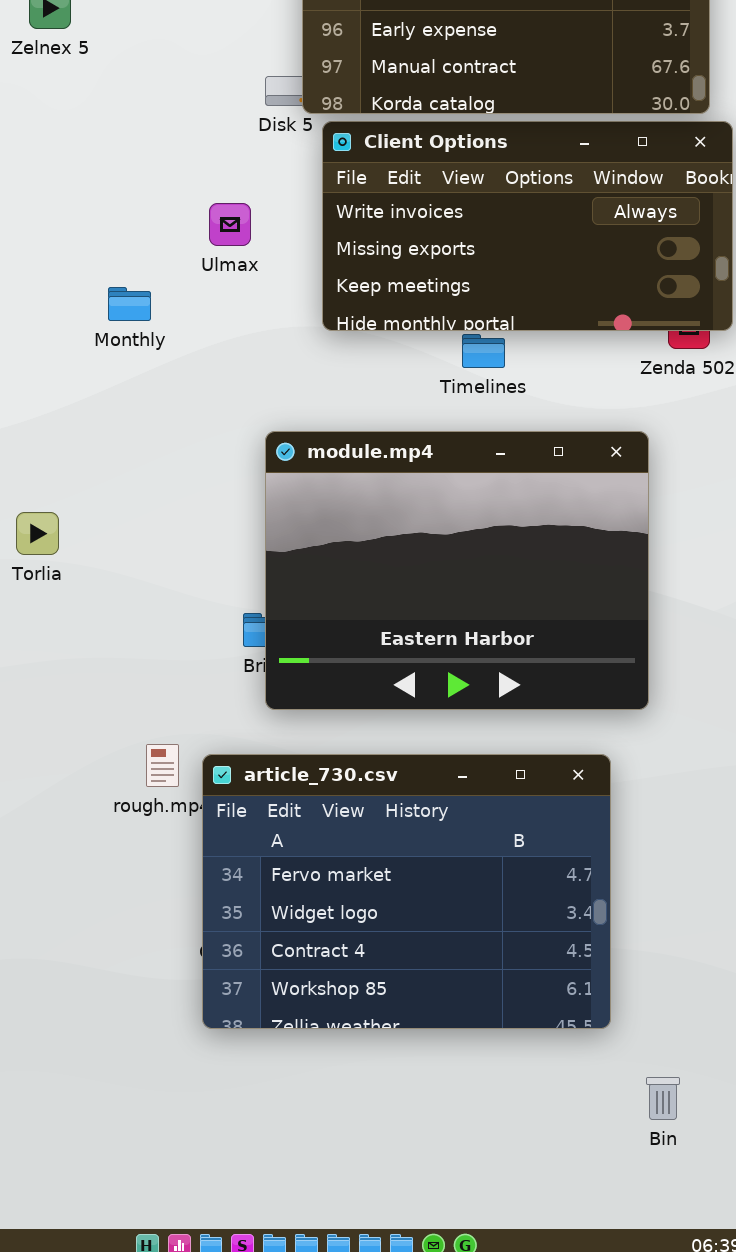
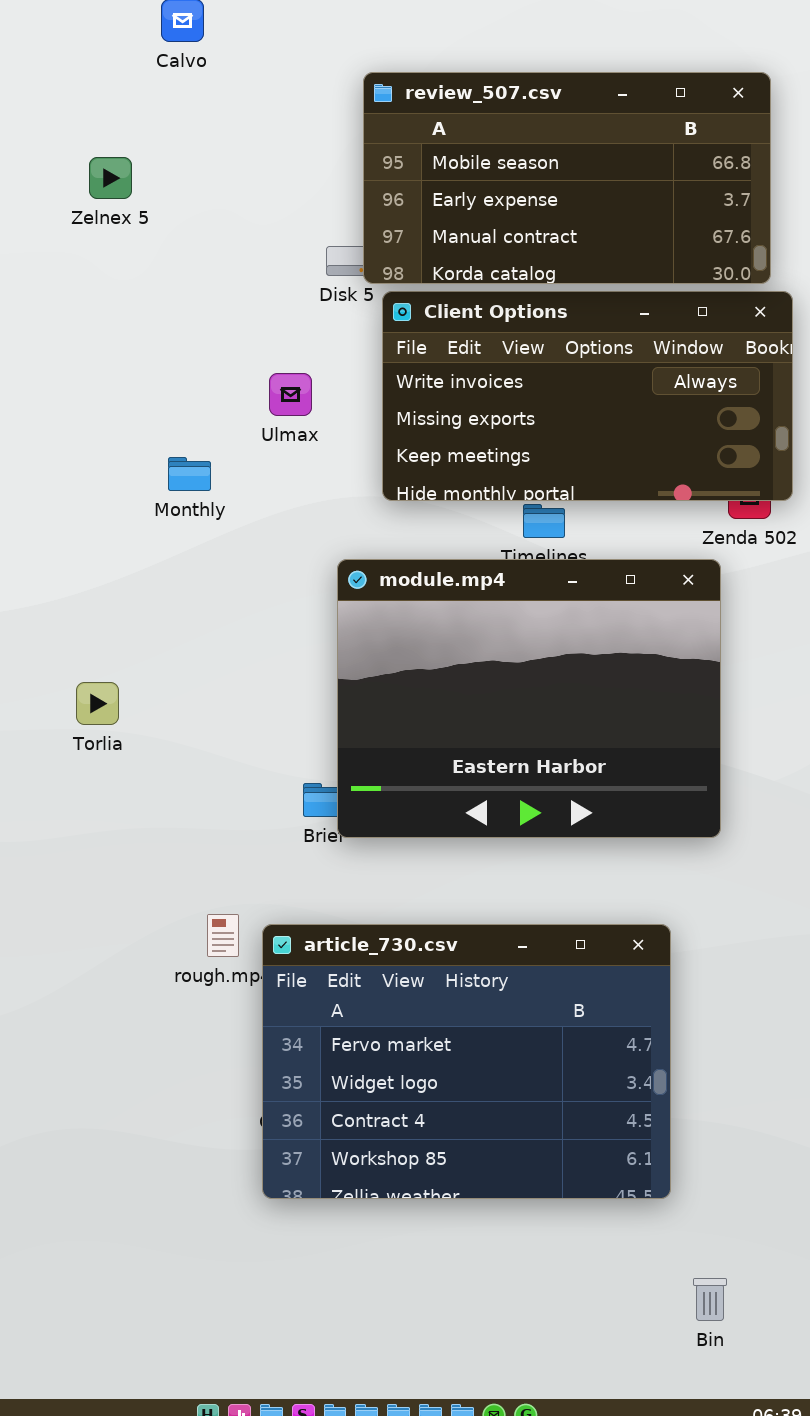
module.mp4: [265,431,649,710] -> [337,559,721,838], moved
Bin: [646,1077,680,1120] -> [693,1278,727,1321], moved

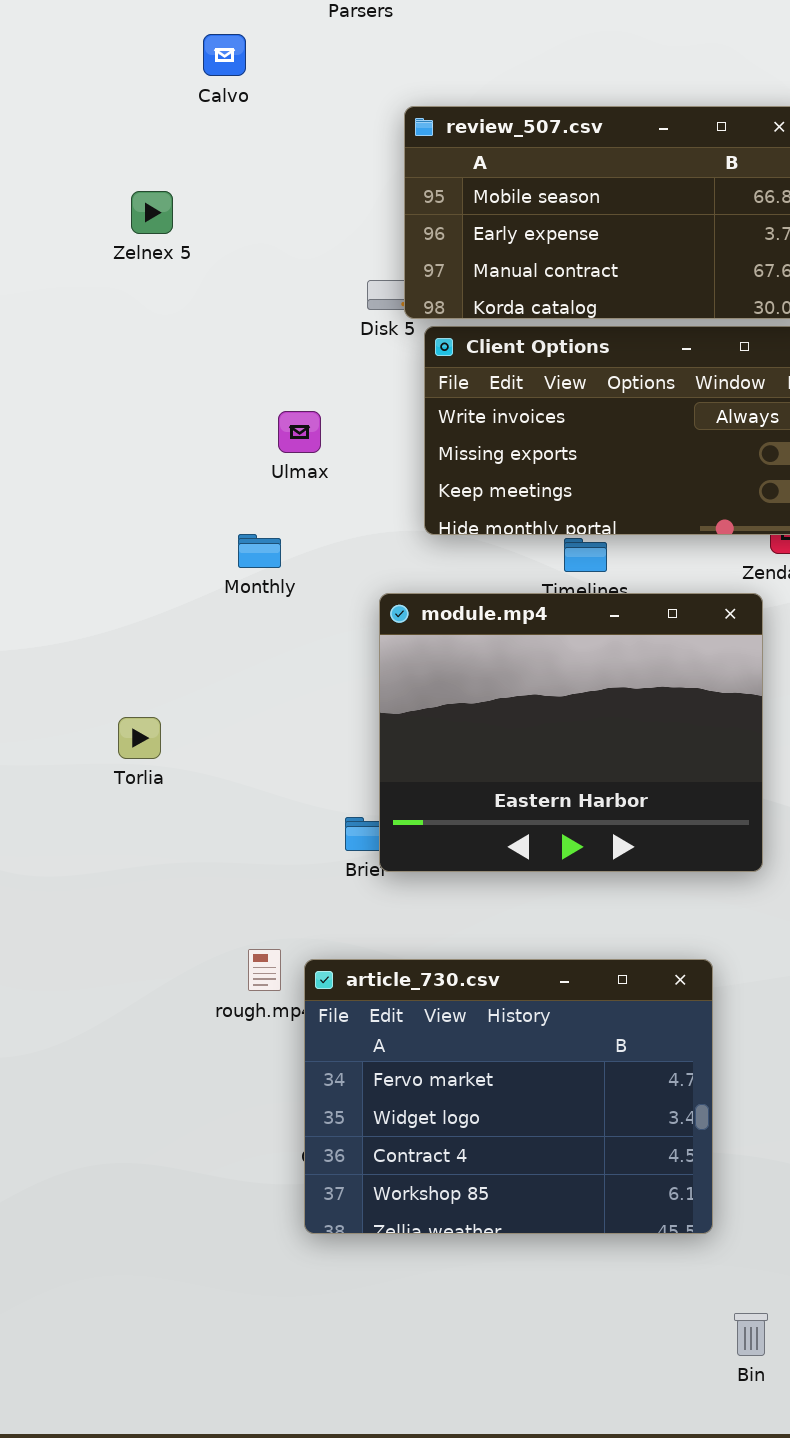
Ulmax: [269,373,312,416] -> [278,411,321,453], moved
Monthly: [168,457,211,491] -> [238,534,281,568], moved

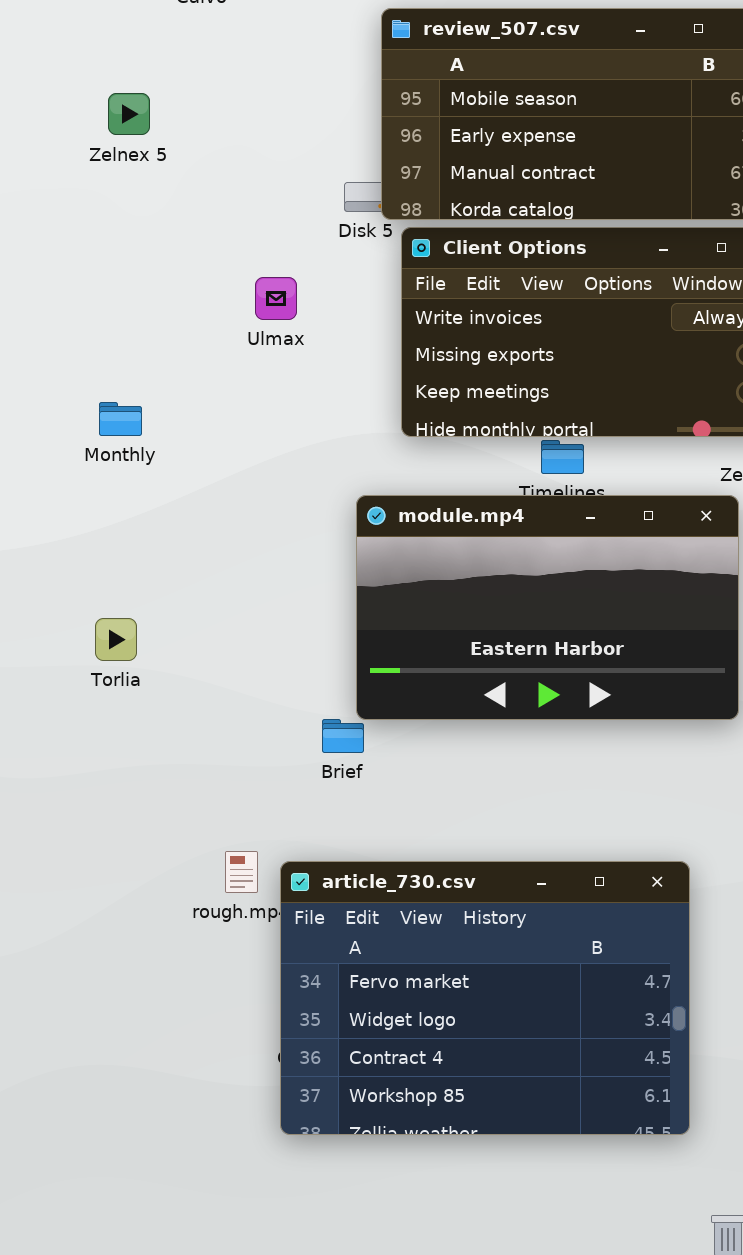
Ulmax: [278,411,321,453] -> [255,277,297,320], moved
Monthly: [238,534,281,568] -> [99,402,142,436], moved
module.mp4: [379,593,763,872] -> [356,495,739,720], resized

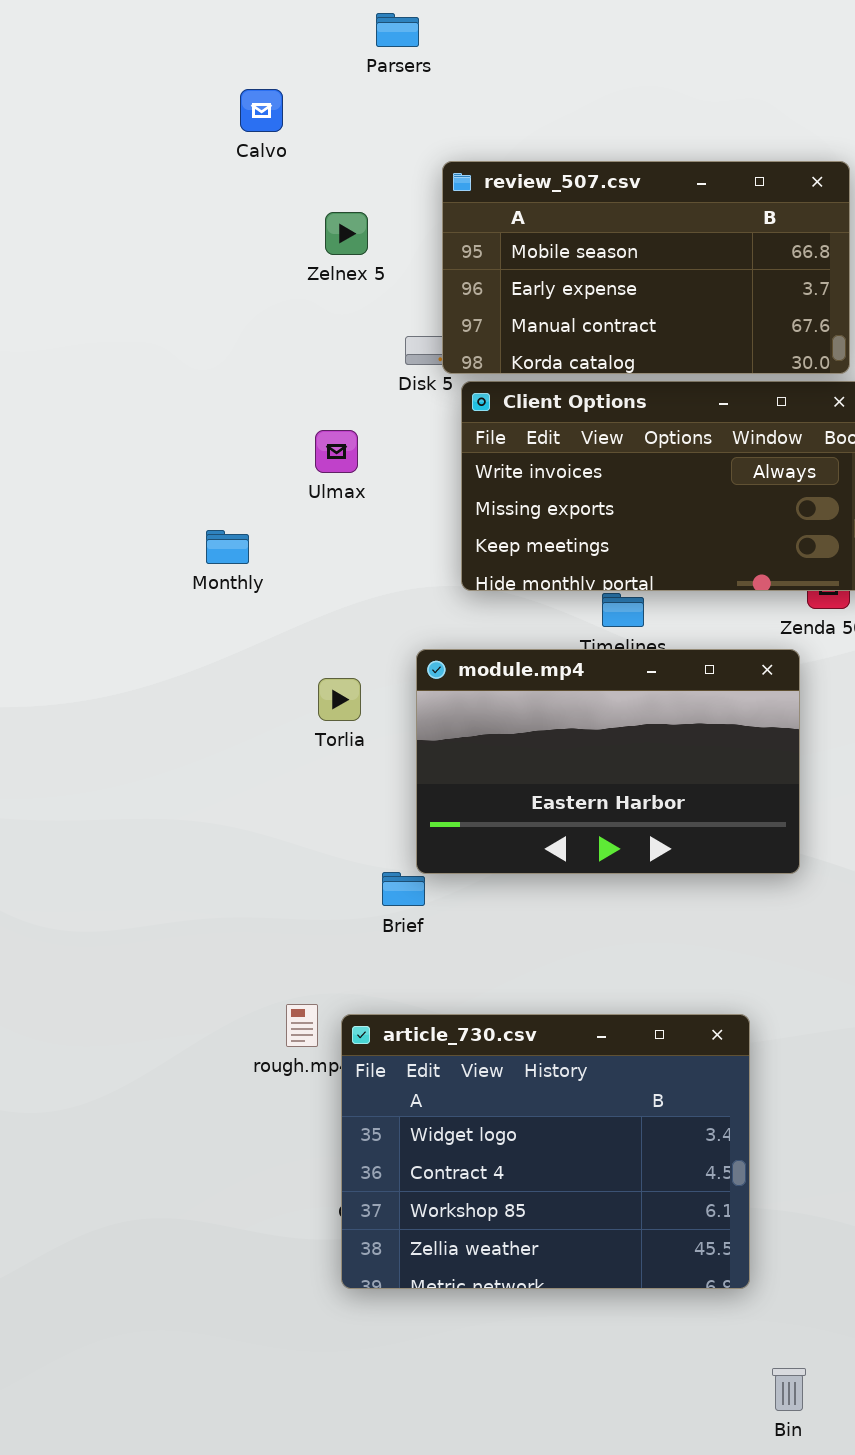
Zelnex 5: [108,93,150,135] -> [325,212,368,255], moved
Monthly: [99,402,142,436] -> [206,530,249,564], moved
Torlia: [95,618,137,661] -> [318,678,361,721], moved
article_730.csv: [280,861,690,1135] -> [341,1014,750,1289], scrolled down 1 row

